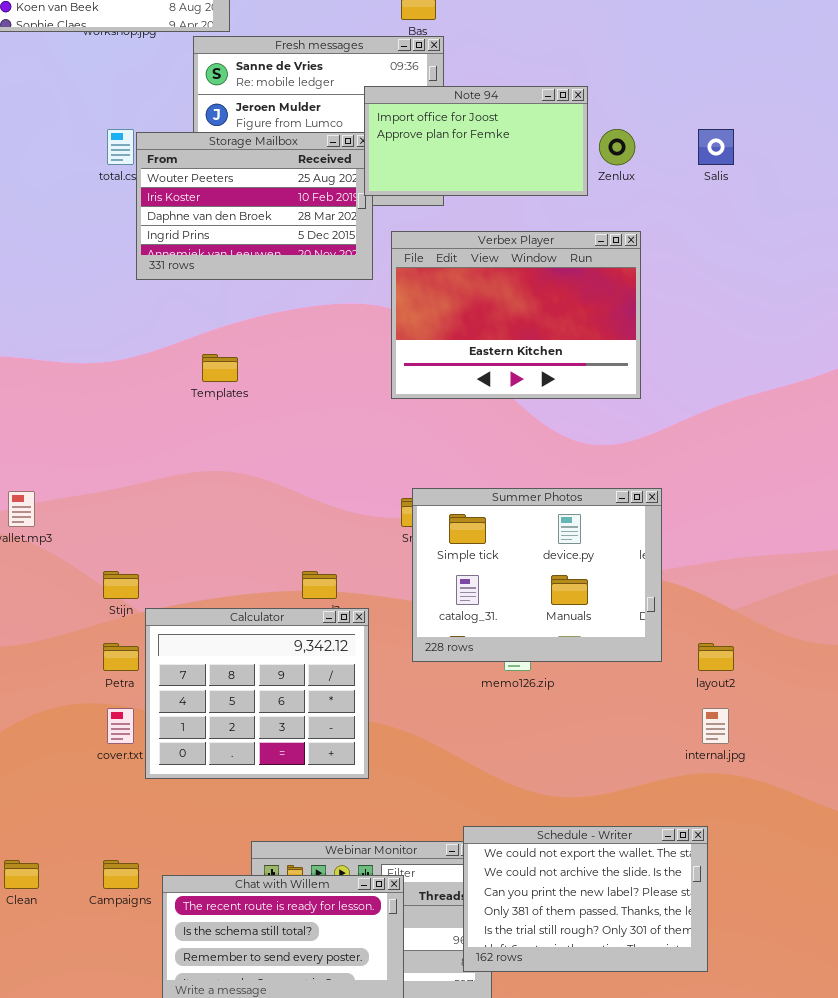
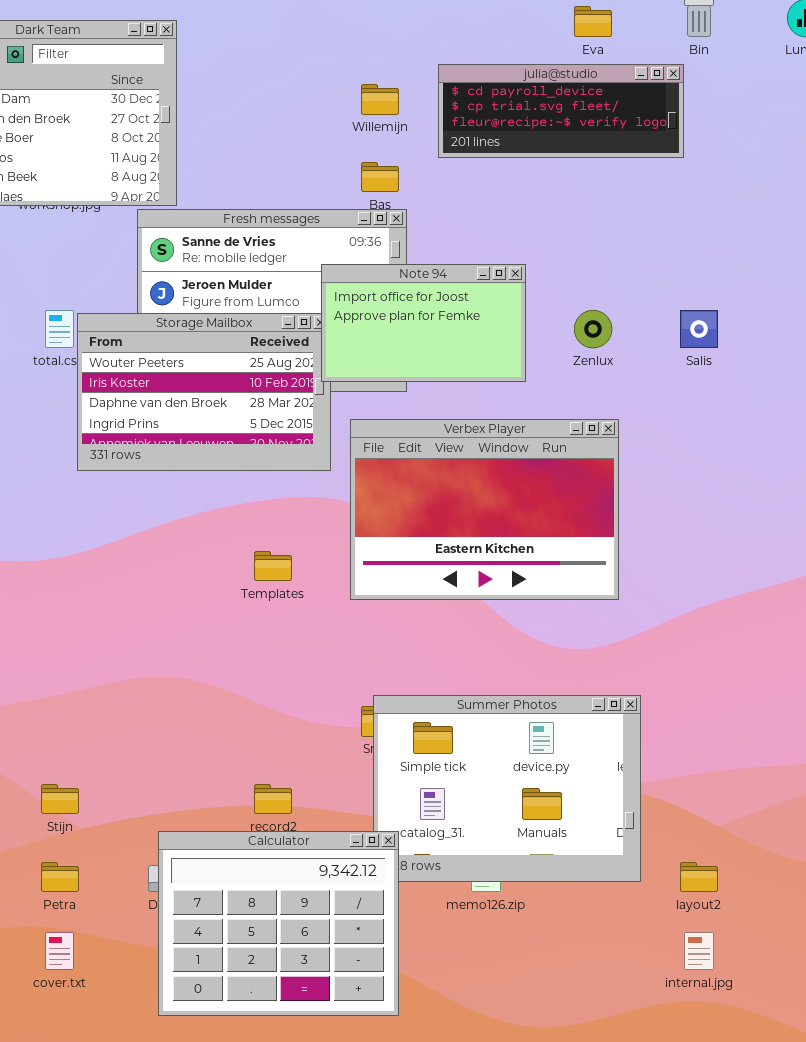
Note 94: [364,86,588,196] -> [321,264,526,382], resized
Templates: [202,354,238,382] -> [254,551,292,581], moved
Calculator: [145,608,369,779] -> [158,831,399,1016], moved

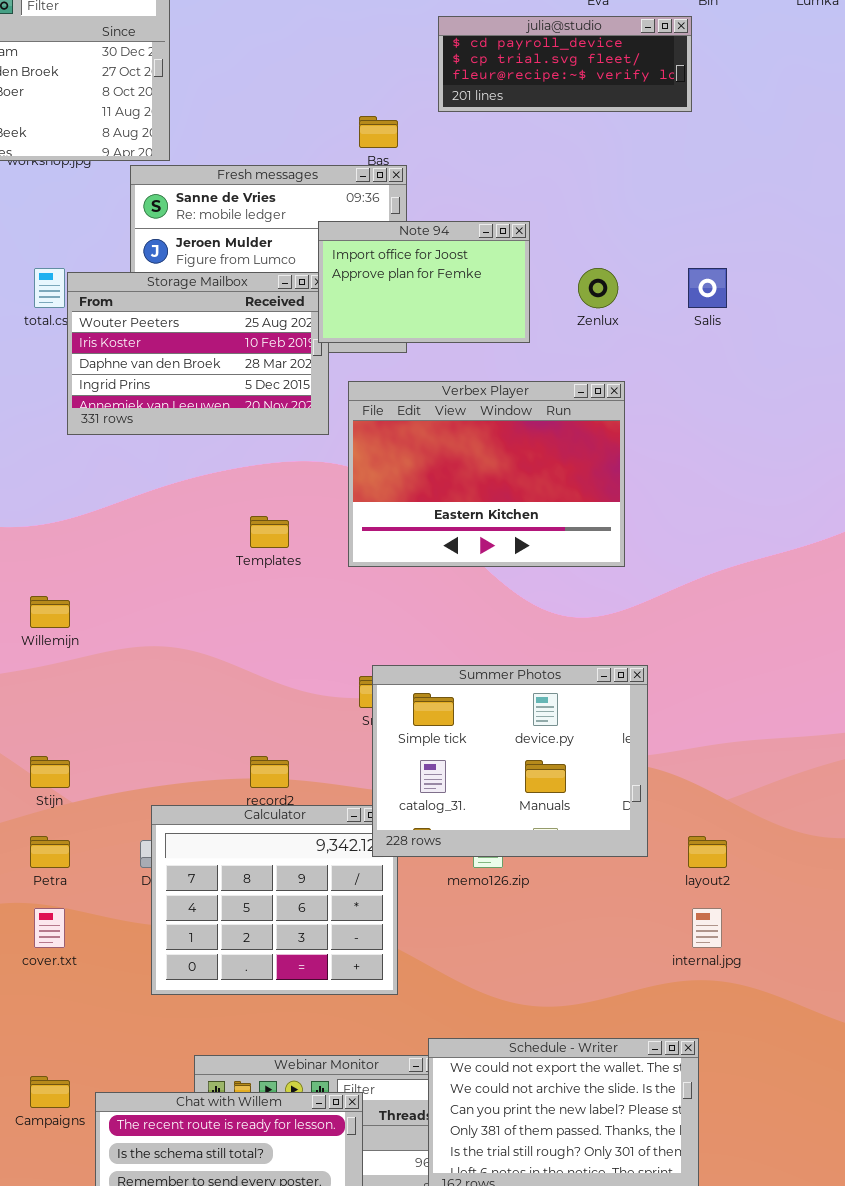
Willemijn: [361,84,399,115] -> [30,596,70,628], moved
Summer Photos: [373,695,641,882] -> [372,665,648,857], raised

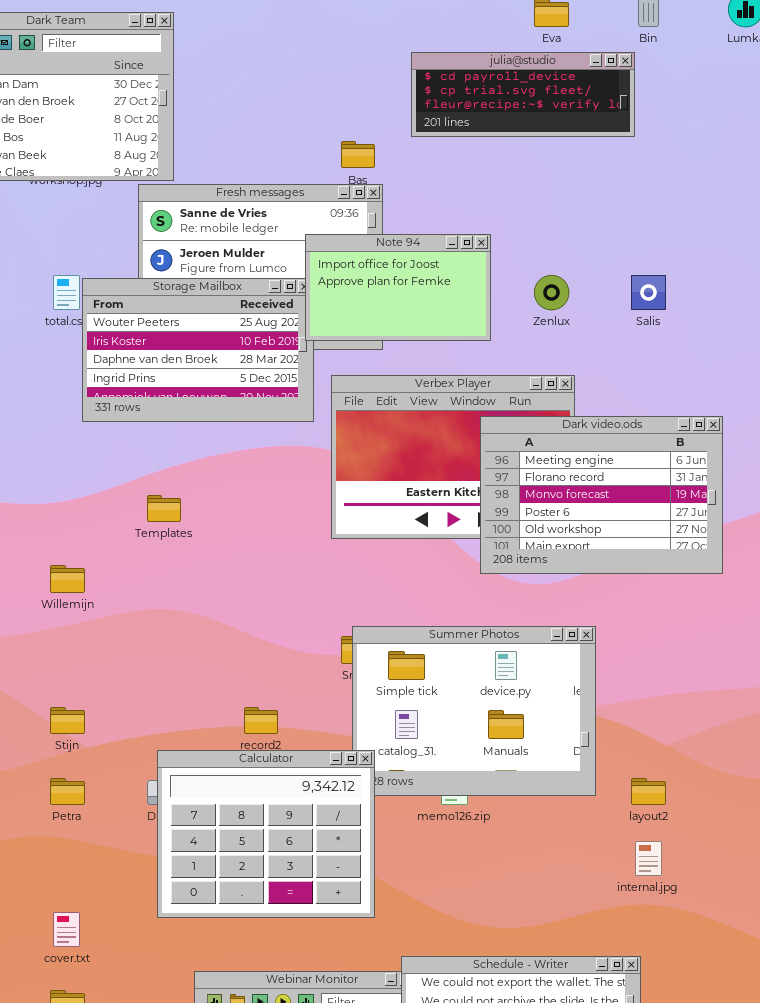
Dark video.ods: none -> [480,416,723,574], opened
Templates: [250,516,289,548] -> [147,495,181,522], moved
Calculator: [151,805,398,995] -> [157,750,375,918], raised
cover.txt: [34,908,65,948] -> [53,912,80,947], moved

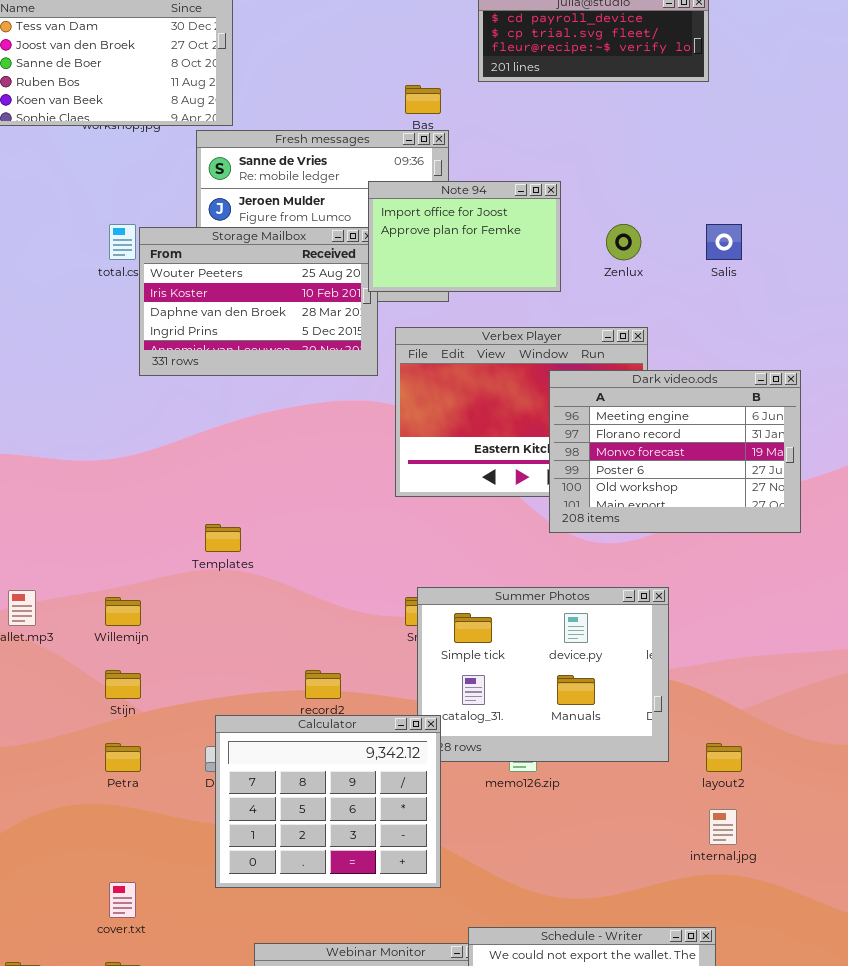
Templates: [147,495,181,522] -> [205,524,241,552], moved
Willemijn: [50,565,85,593] -> [105,597,141,626], moved

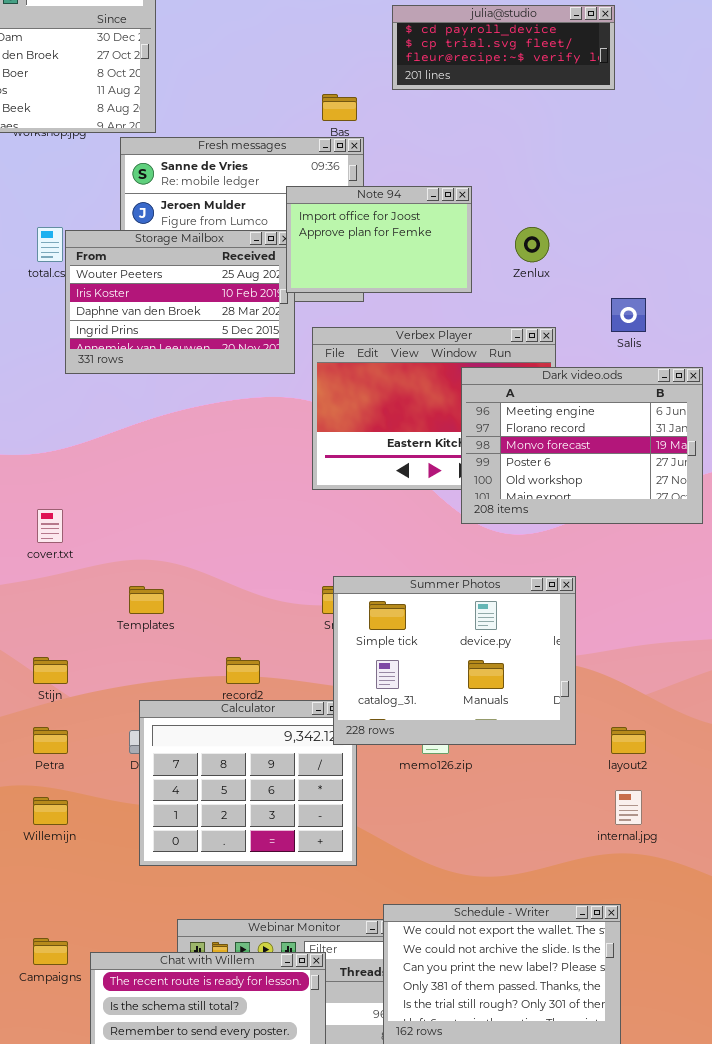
Salis: [706,224,742,260] -> [611,298,646,332], moved
Templates: [205,524,241,552] -> [129,586,164,614], moved
Summer Photos: [417,587,669,762] -> [333,576,576,745], raised
Willemijn: [105,597,141,626] -> [33,797,68,825], moved
cover.txt: [109,882,136,918] -> [37,509,63,543], moved

